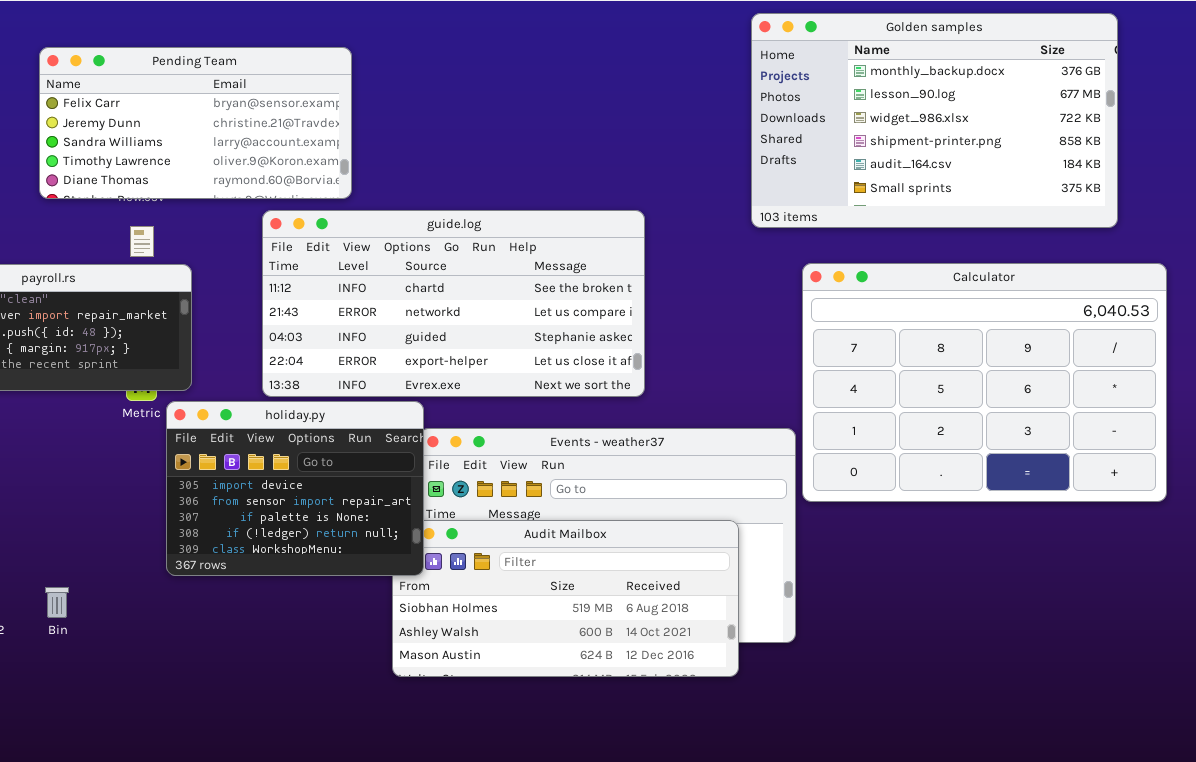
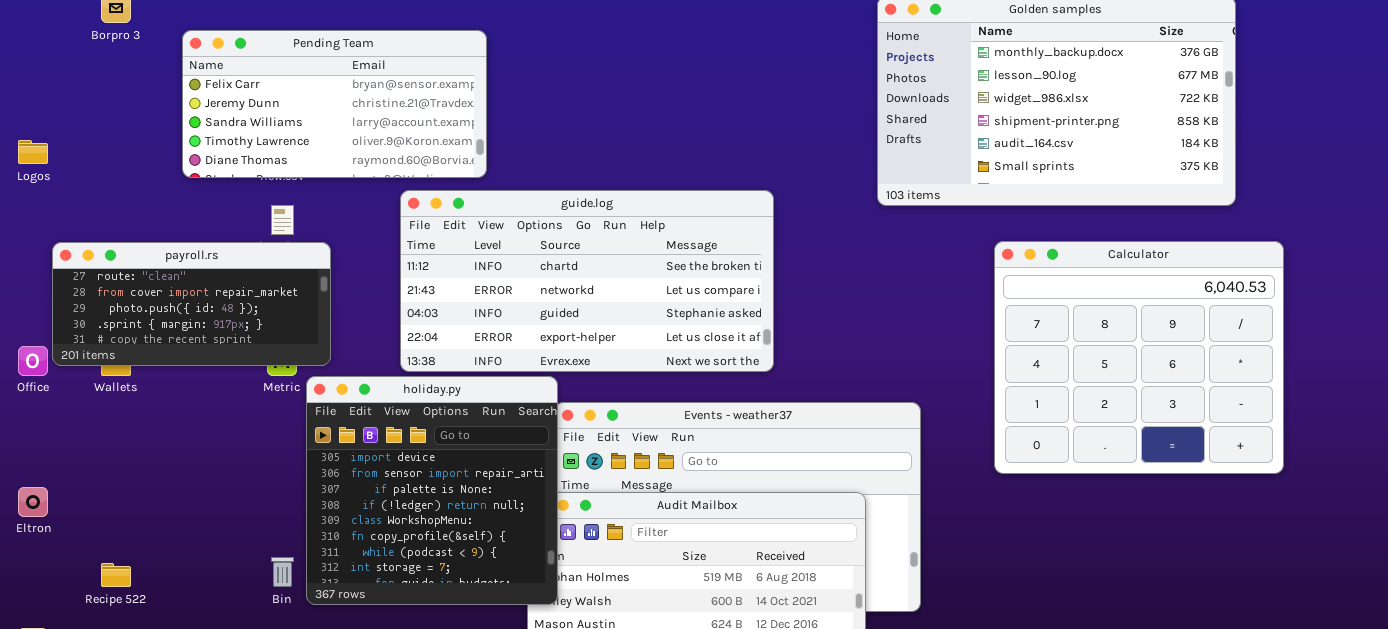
Calculator: [802,263,1167,502] -> [994,241,1284,474], resized
holiday.py: [166,401,424,576] -> [306,376,558,605], resized
Bin: [45,587,69,618] -> [271,557,294,587], moved

